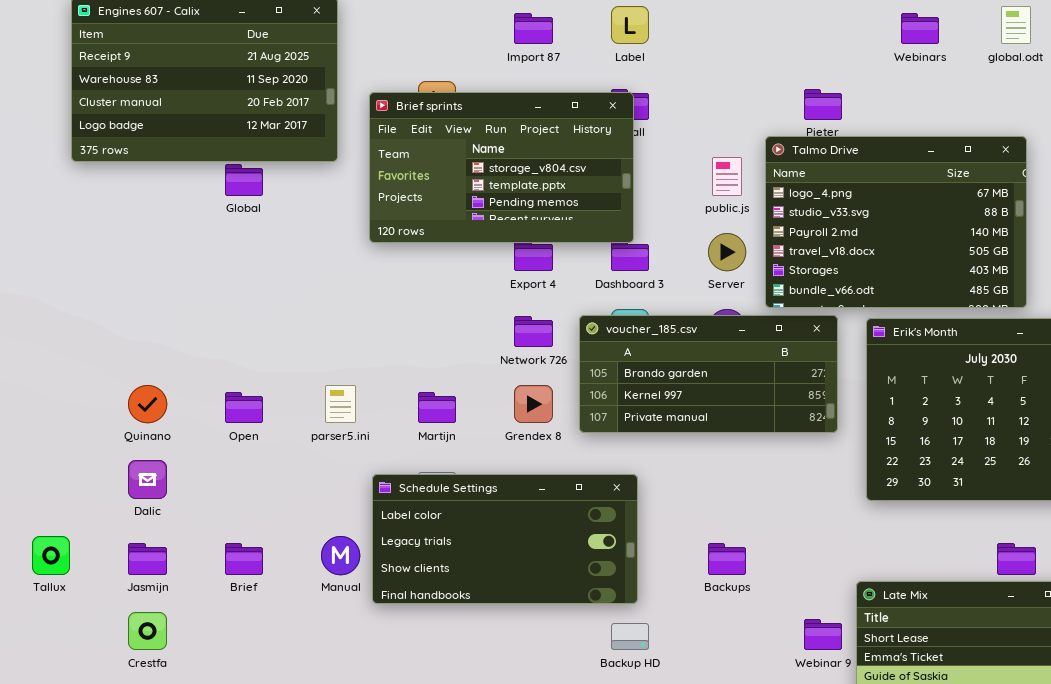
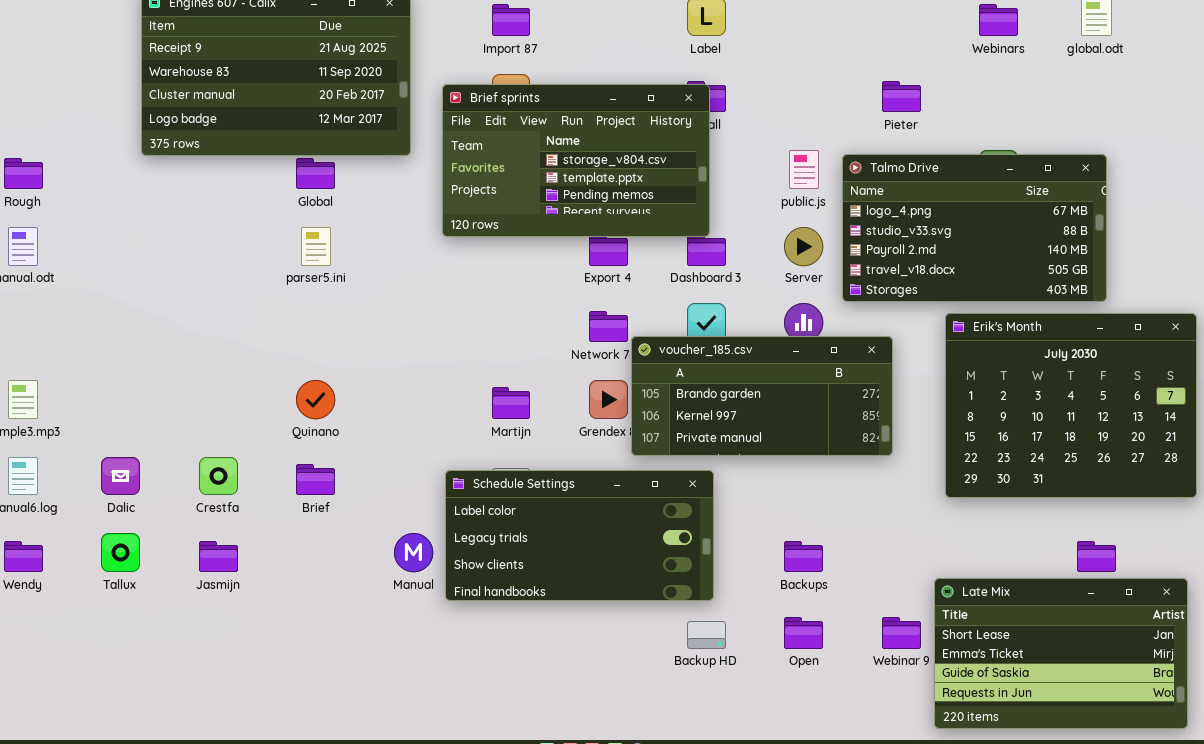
Import 87: [514,13,553,44] -> [492,4,530,36], moved
Talmo Drive: [765,136,1027,308] -> [842,154,1107,302], resized
voucher_185.csv: [579,315,838,433] -> [631,336,893,456], moved
Quinano: [128,385,167,423] -> [296,380,335,419], moved
parser5.ini: [325,385,356,423] -> [301,227,331,266], moved
Open: [225,392,263,423] -> [784,617,823,649], moved
Dalic: [128,460,167,499] -> [101,457,140,495], moved
Brief: [225,543,263,575] -> [296,464,335,495], moved
Crestfa: [128,612,167,650] -> [199,457,238,495], moved

